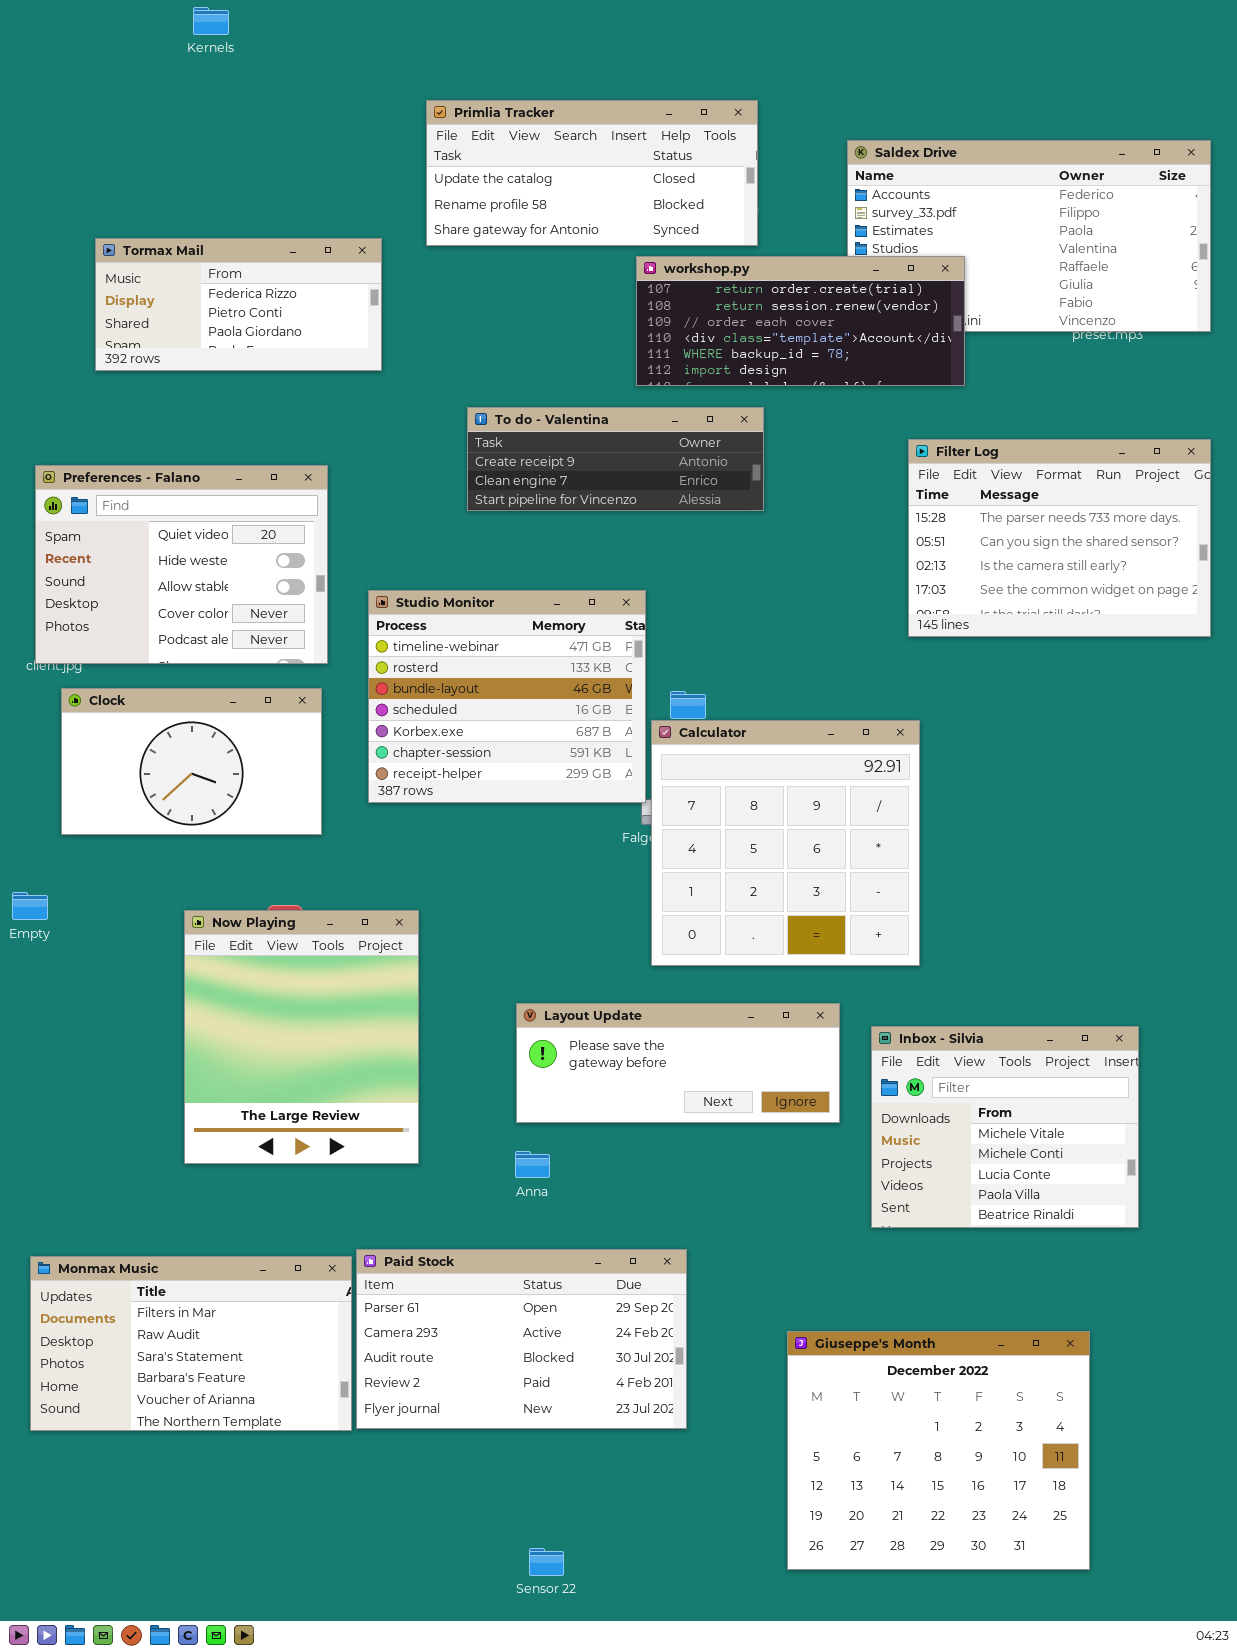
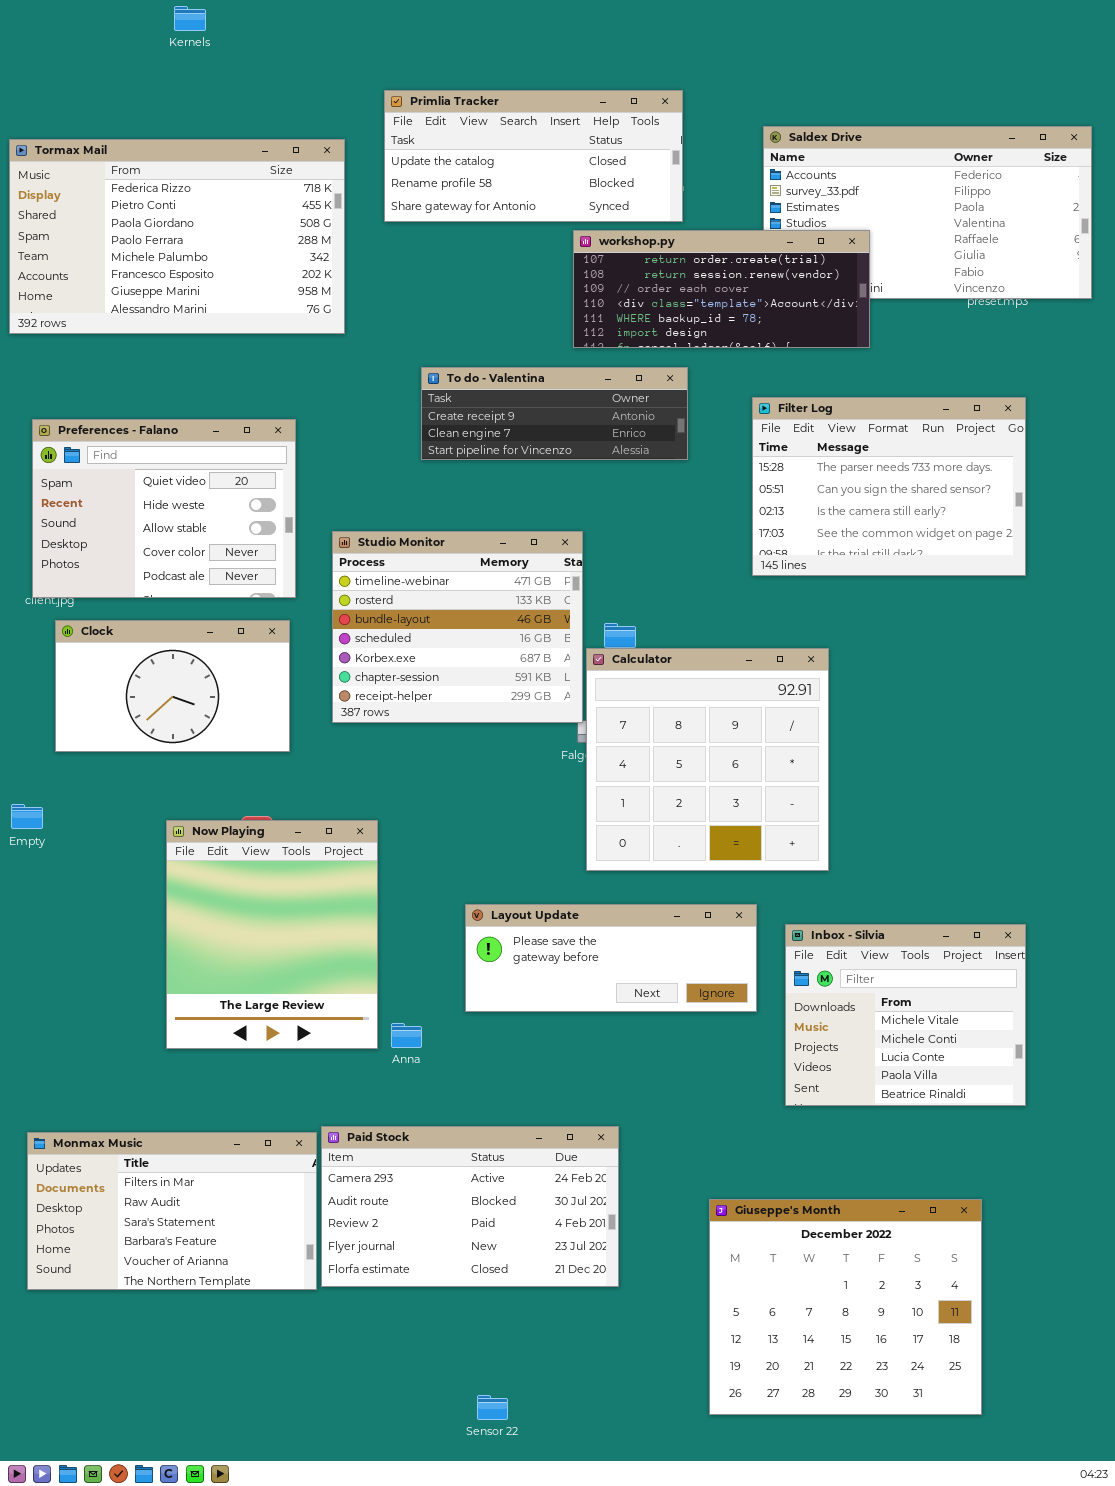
Tormax Mail: [95,238,382,371] -> [9,139,345,334], resized
Filter Log: [908,439,1211,637] -> [752,397,1026,576], moved
Anna: [515,1151,550,1178] -> [391,1023,422,1048], moved
Paid Stock: [356,1249,687,1429] -> [321,1126,619,1287], scrolled down 1 row

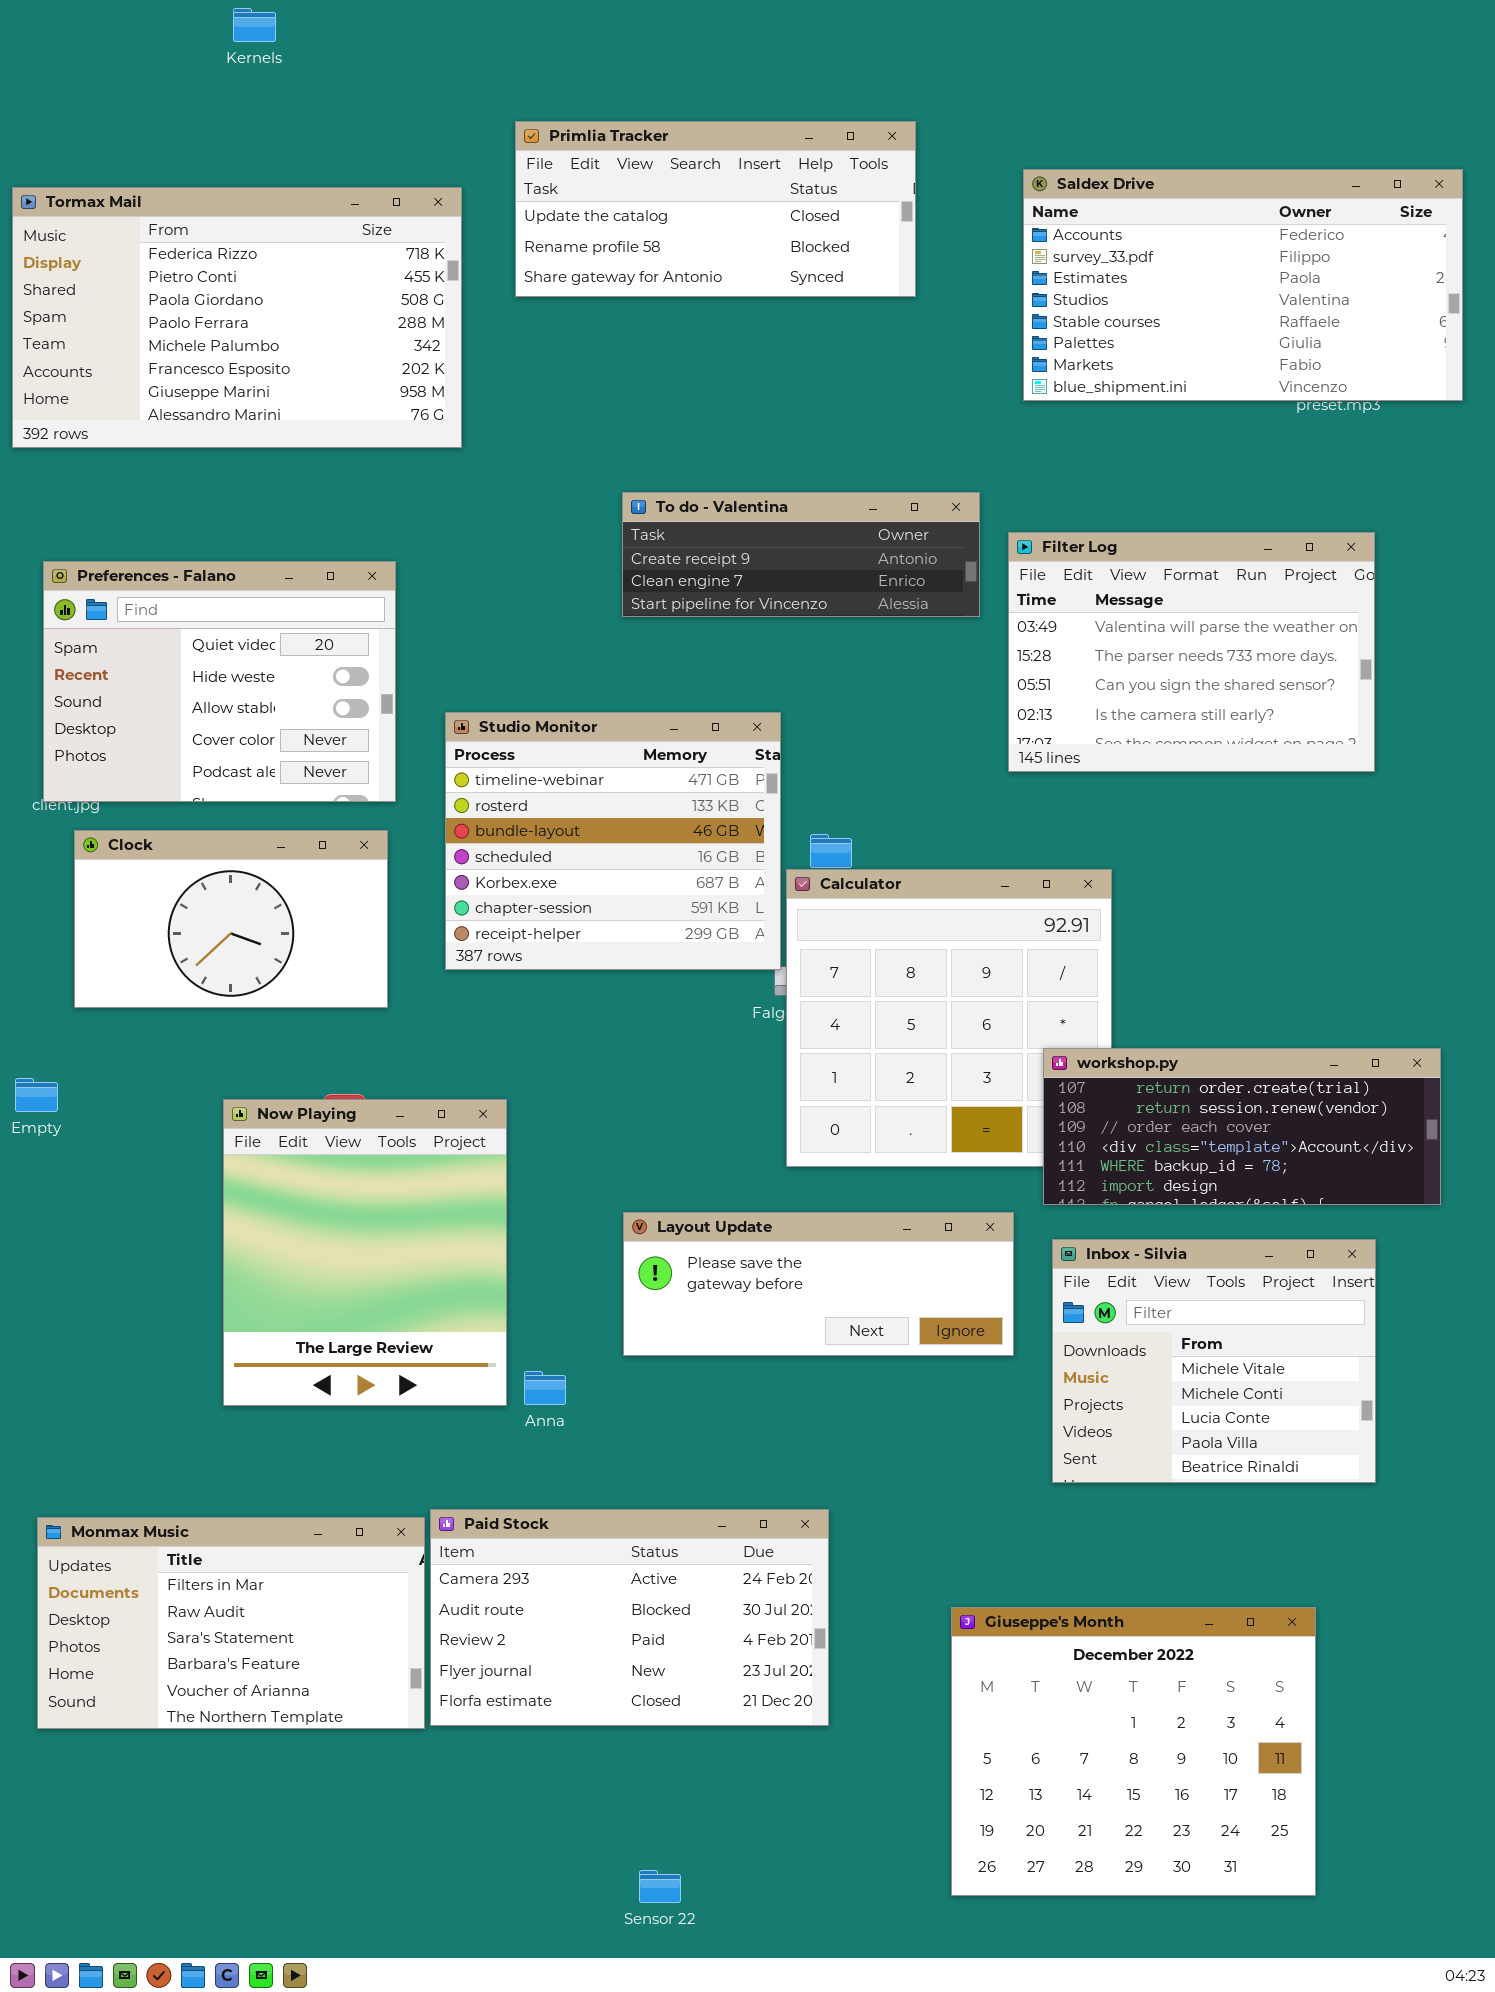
workshop.py: [573,230,870,348] -> [1043,1048,1441,1205], moved
To do - Valentina: [421,367,688,460] -> [622,492,980,617], moved
Filter Log: [752,397,1026,576] -> [1008,532,1375,772], scrolled up 1 row

